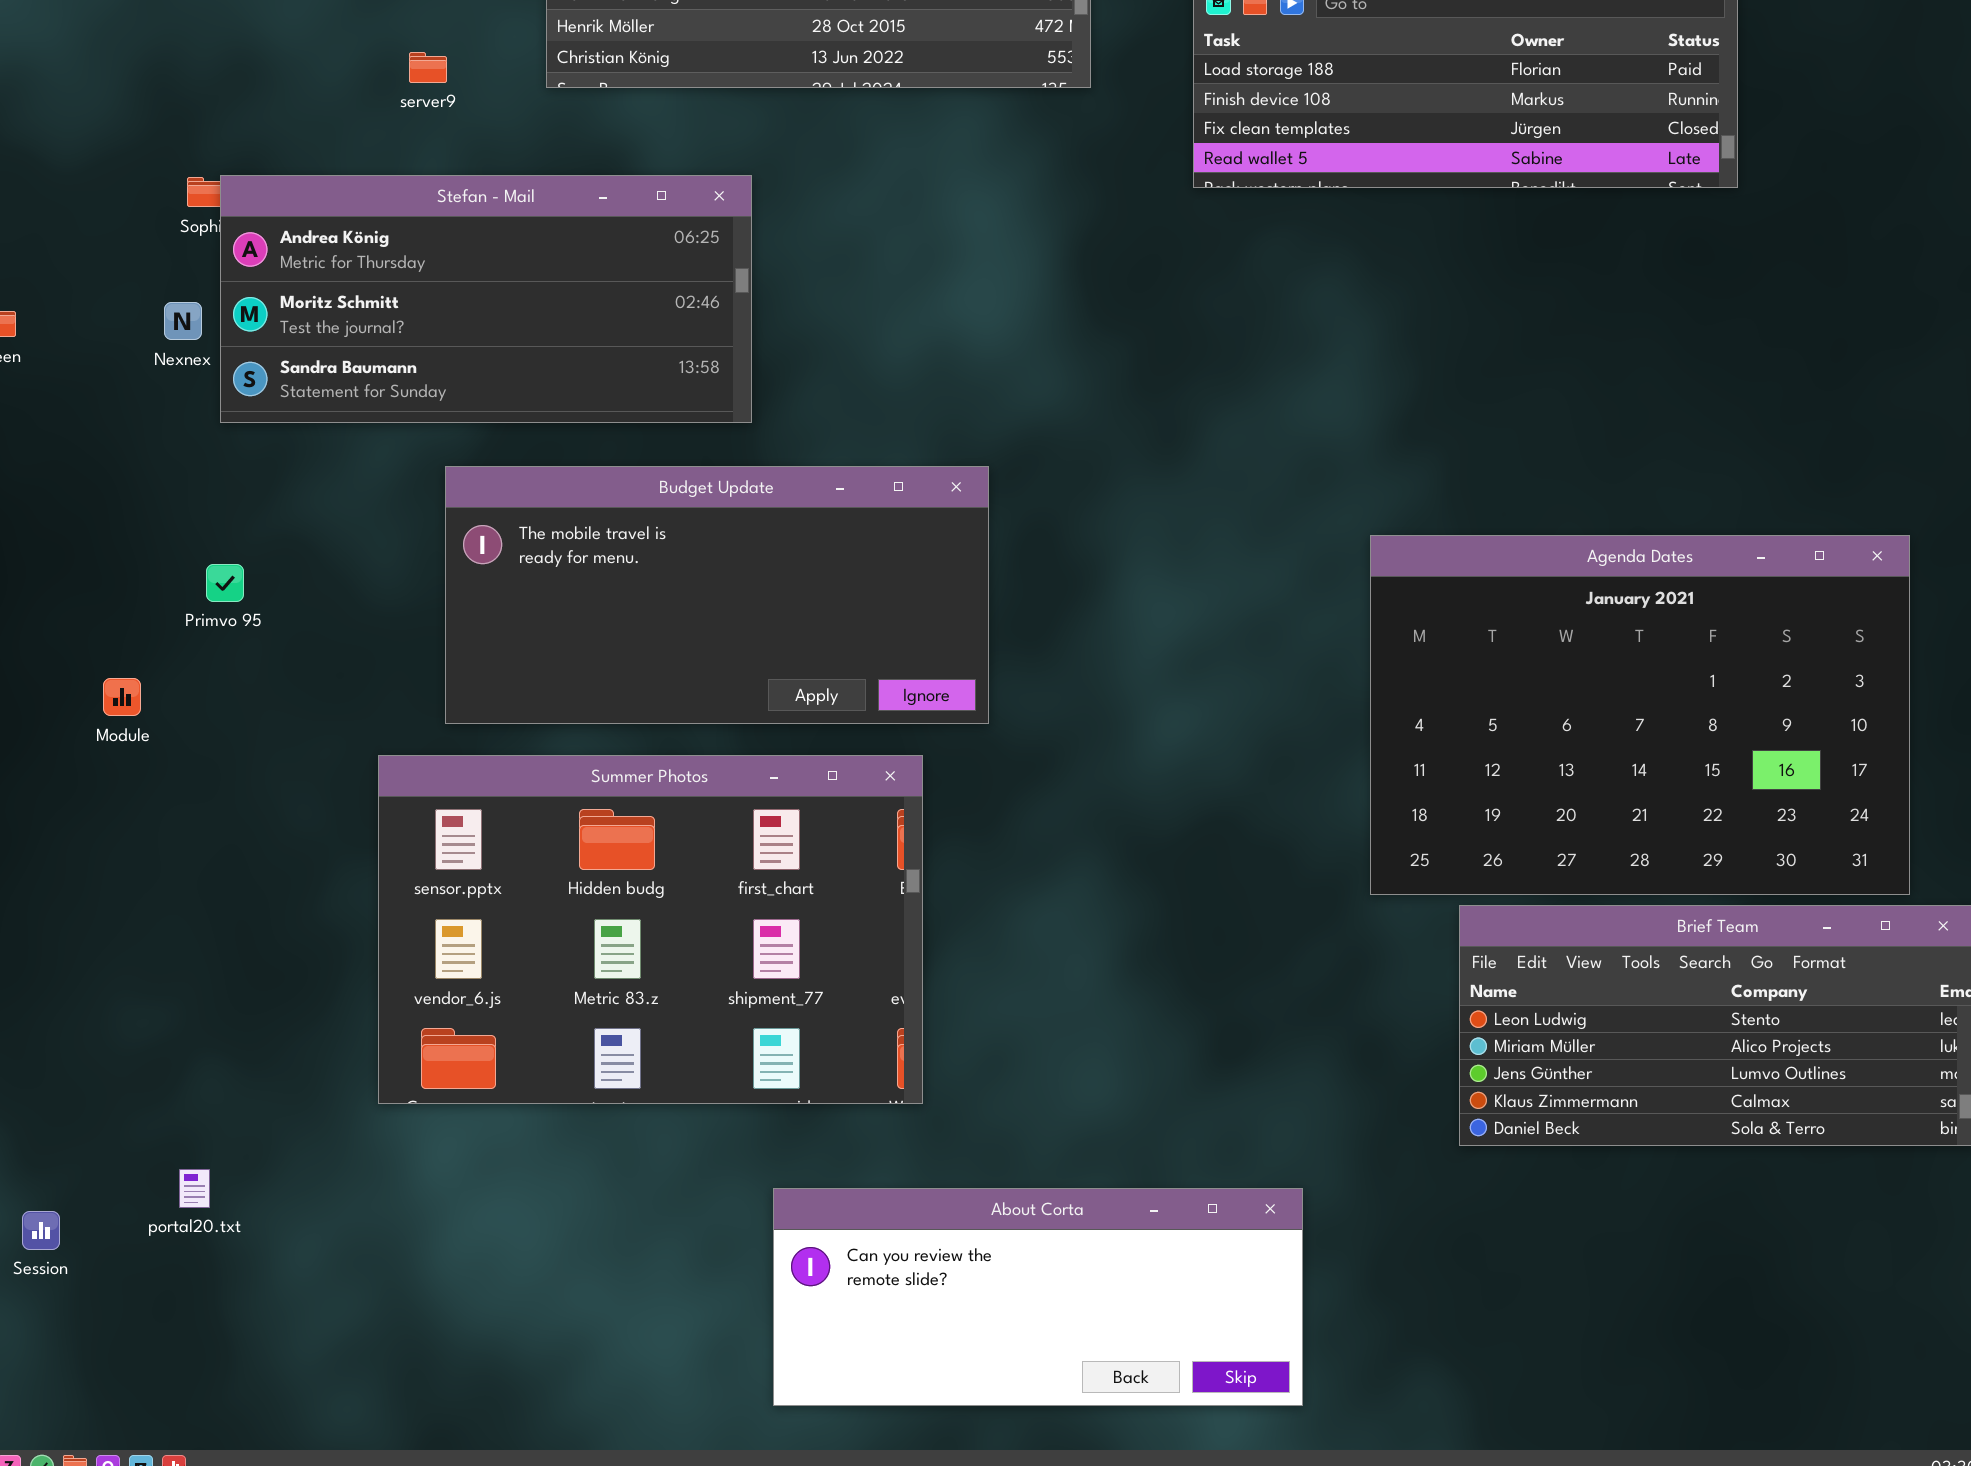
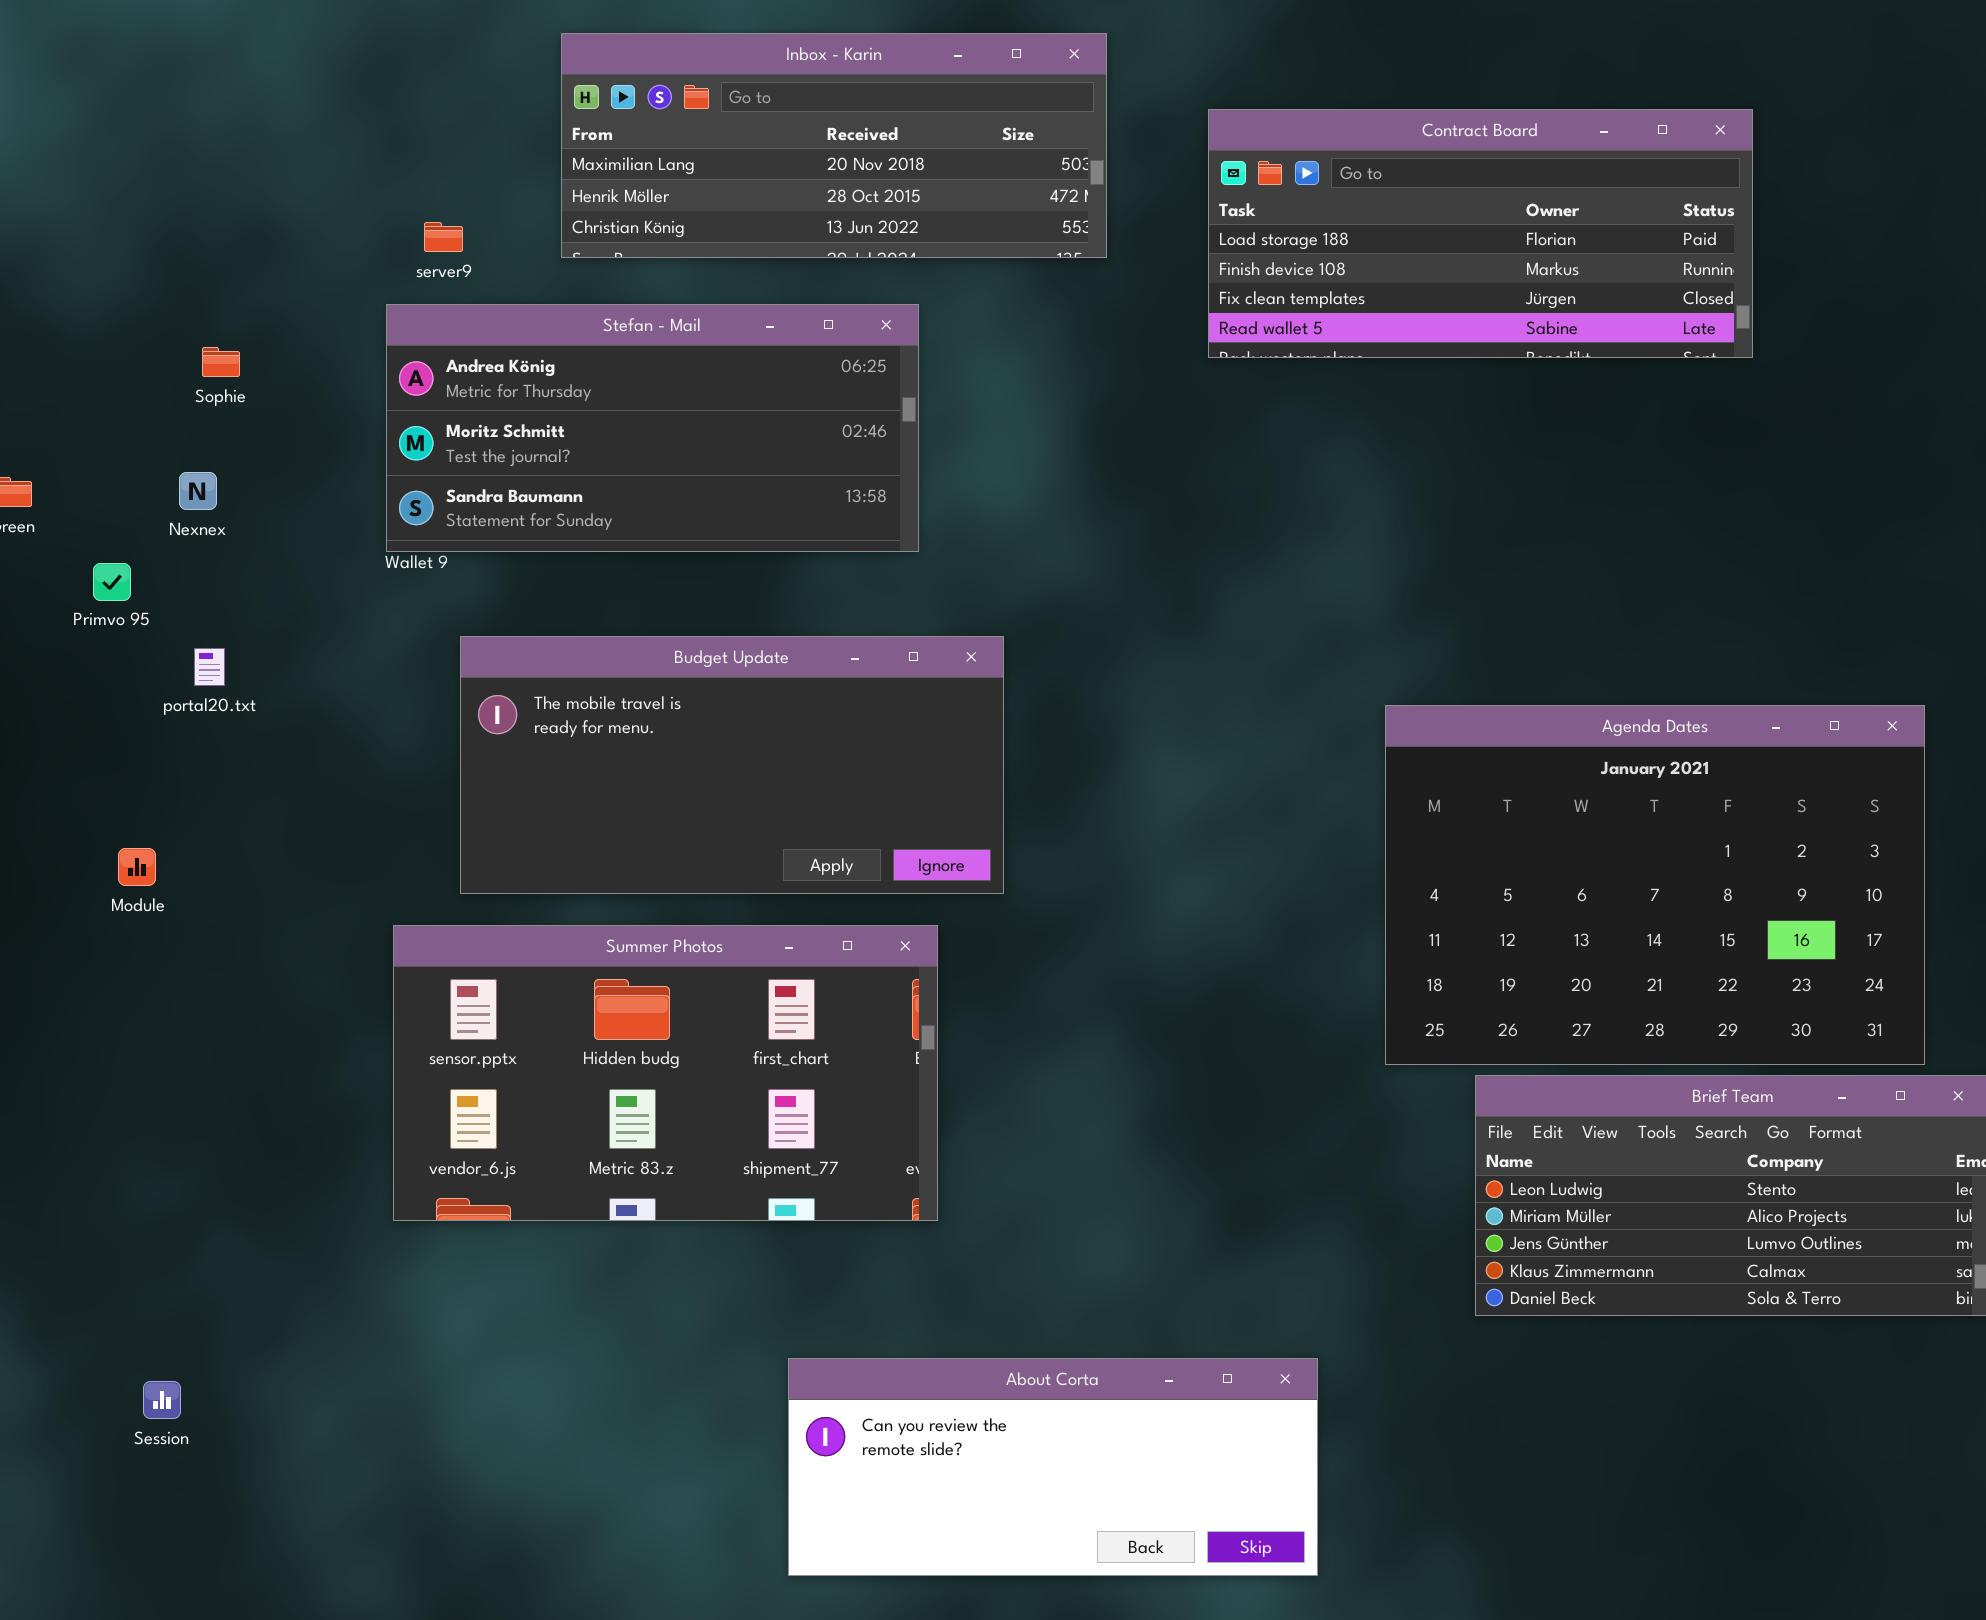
Stefan - Mail: [220,175,752,423] -> [386,304,919,552], moved
Primvo 95: [206,564,244,602] -> [93,563,131,601], moved
Summer Photos: [378,755,923,1104] -> [393,925,938,1221], resized
portal20.txt: [179,1169,210,1208] -> [194,648,225,686], moved
Session: [22,1211,60,1250] -> [143,1381,181,1419], moved

